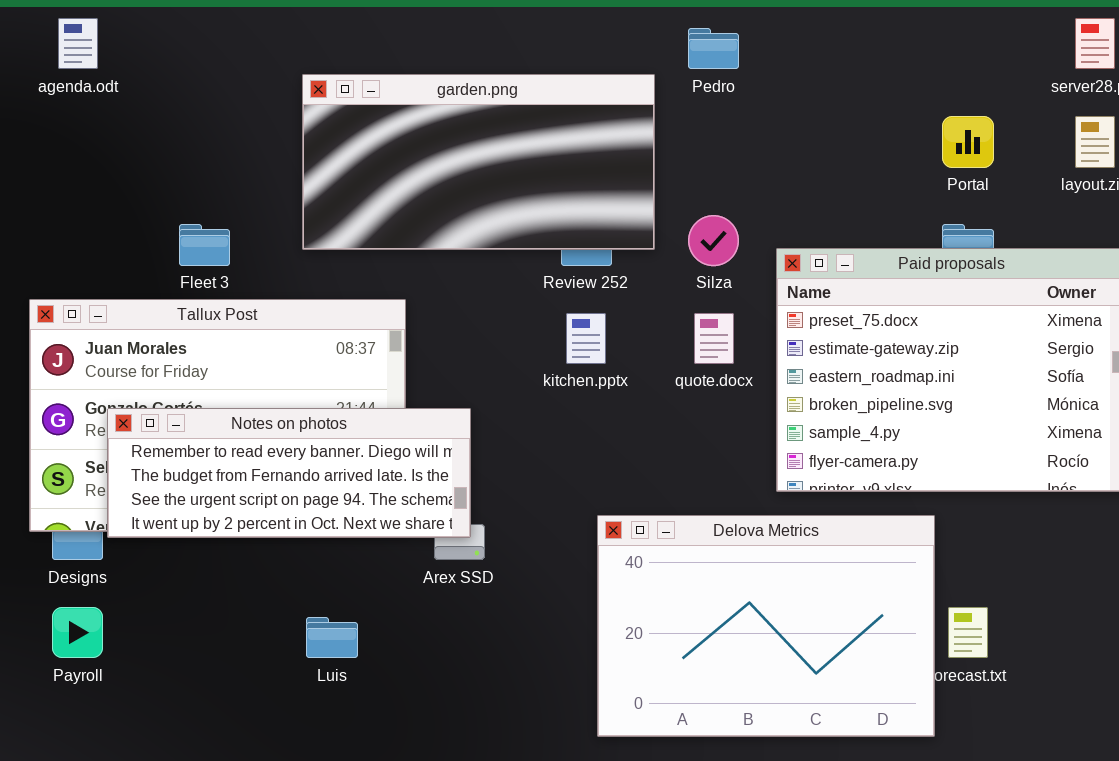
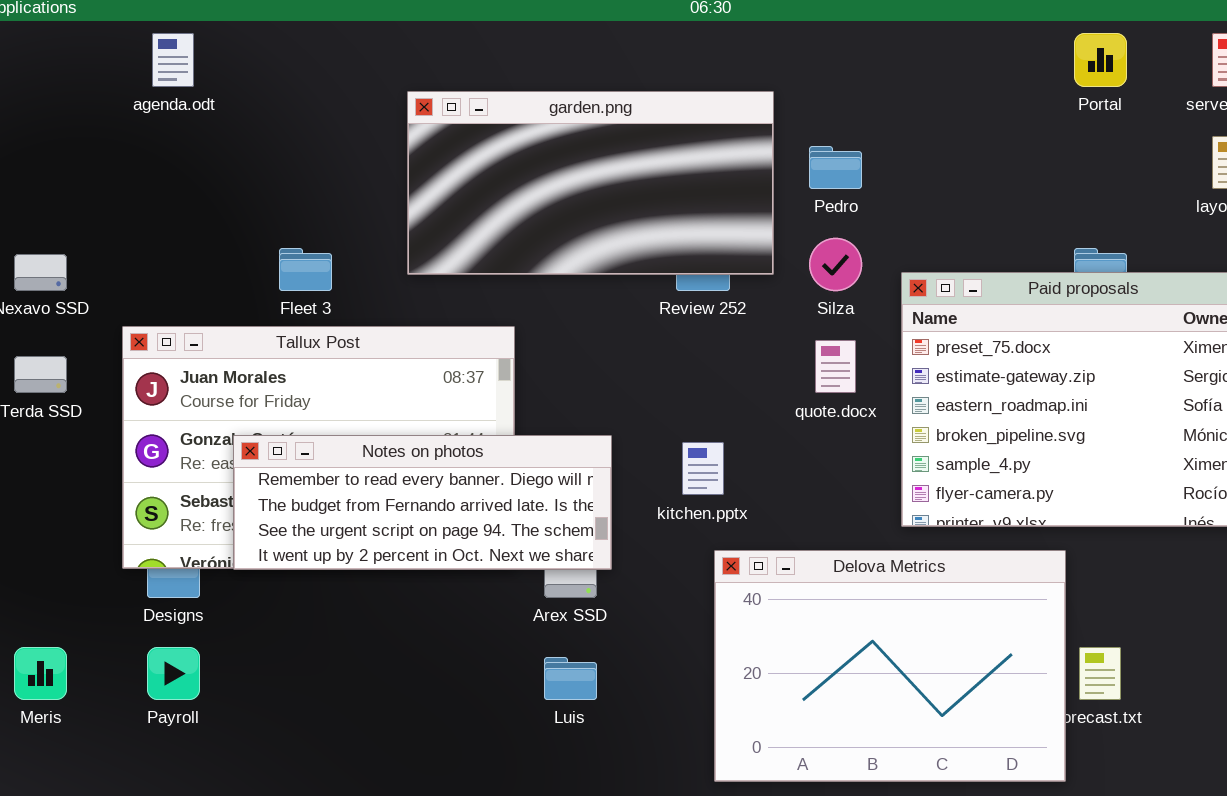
Pedro: [688,28,739,69] -> [809,146,862,189], moved
Portal: [942,116,994,168] -> [1074,33,1127,87], moved
kitchen.pptx: [566,313,606,364] -> [682,442,724,495], moved
Notes on photos: [107,408,471,538] -> [233,435,612,570], moved
Luis: [306,617,358,658] -> [544,657,597,700], moved

